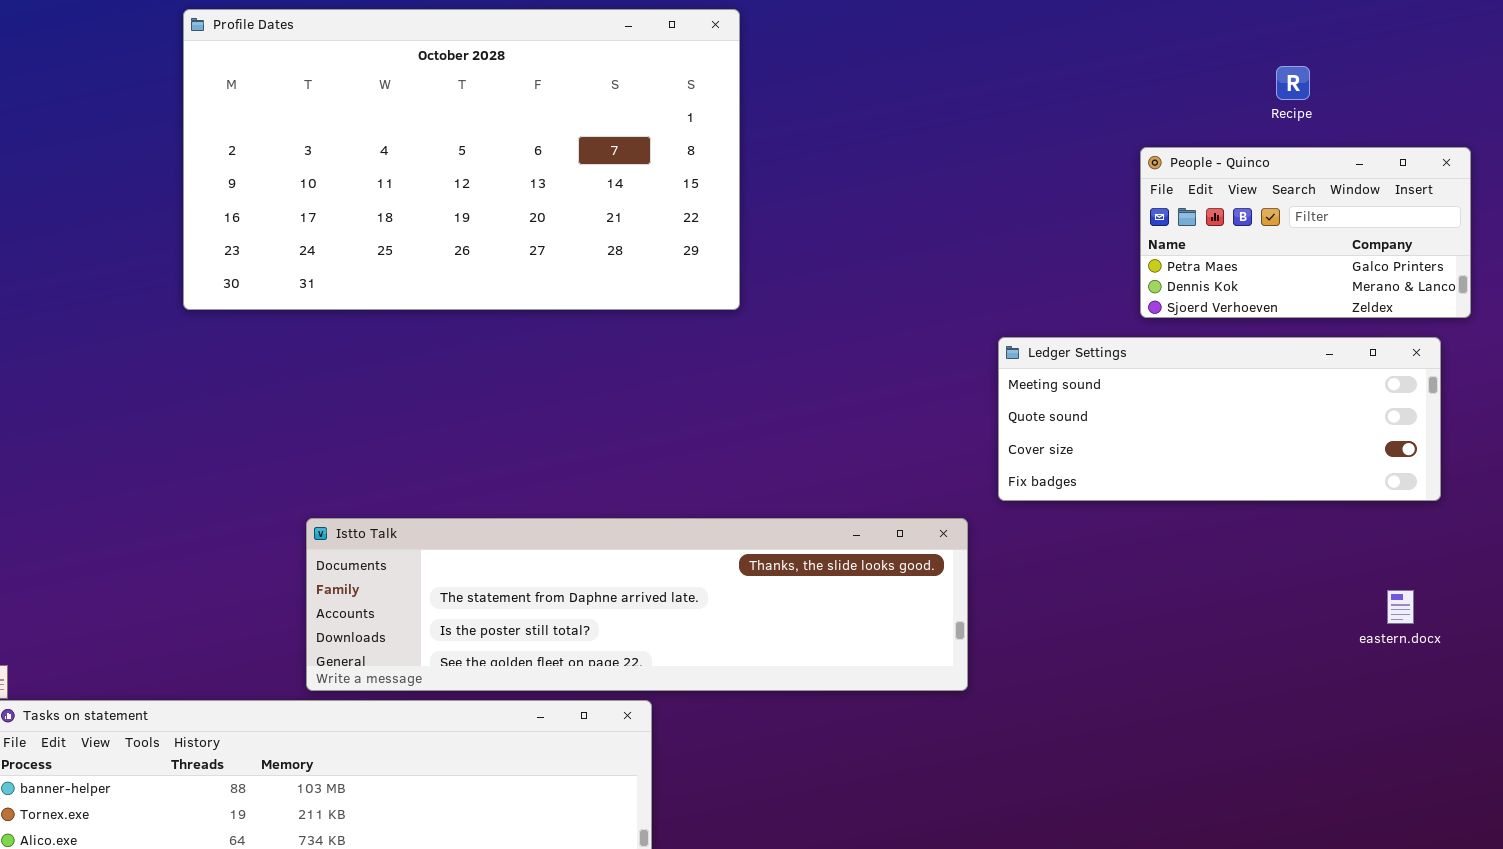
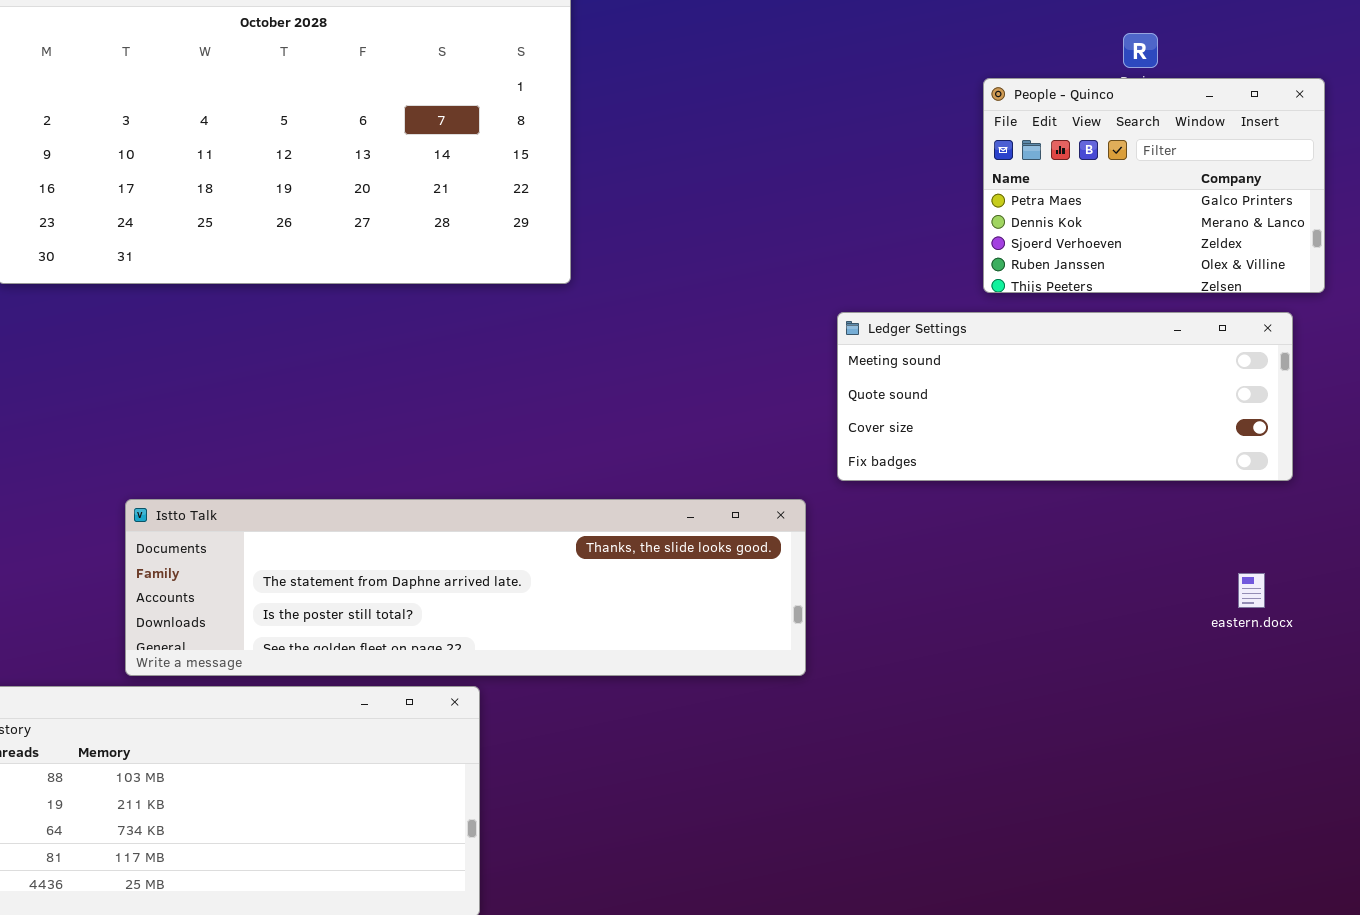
People - Quinco: [1140,147,1471,318] -> [983,78,1325,293], resized

